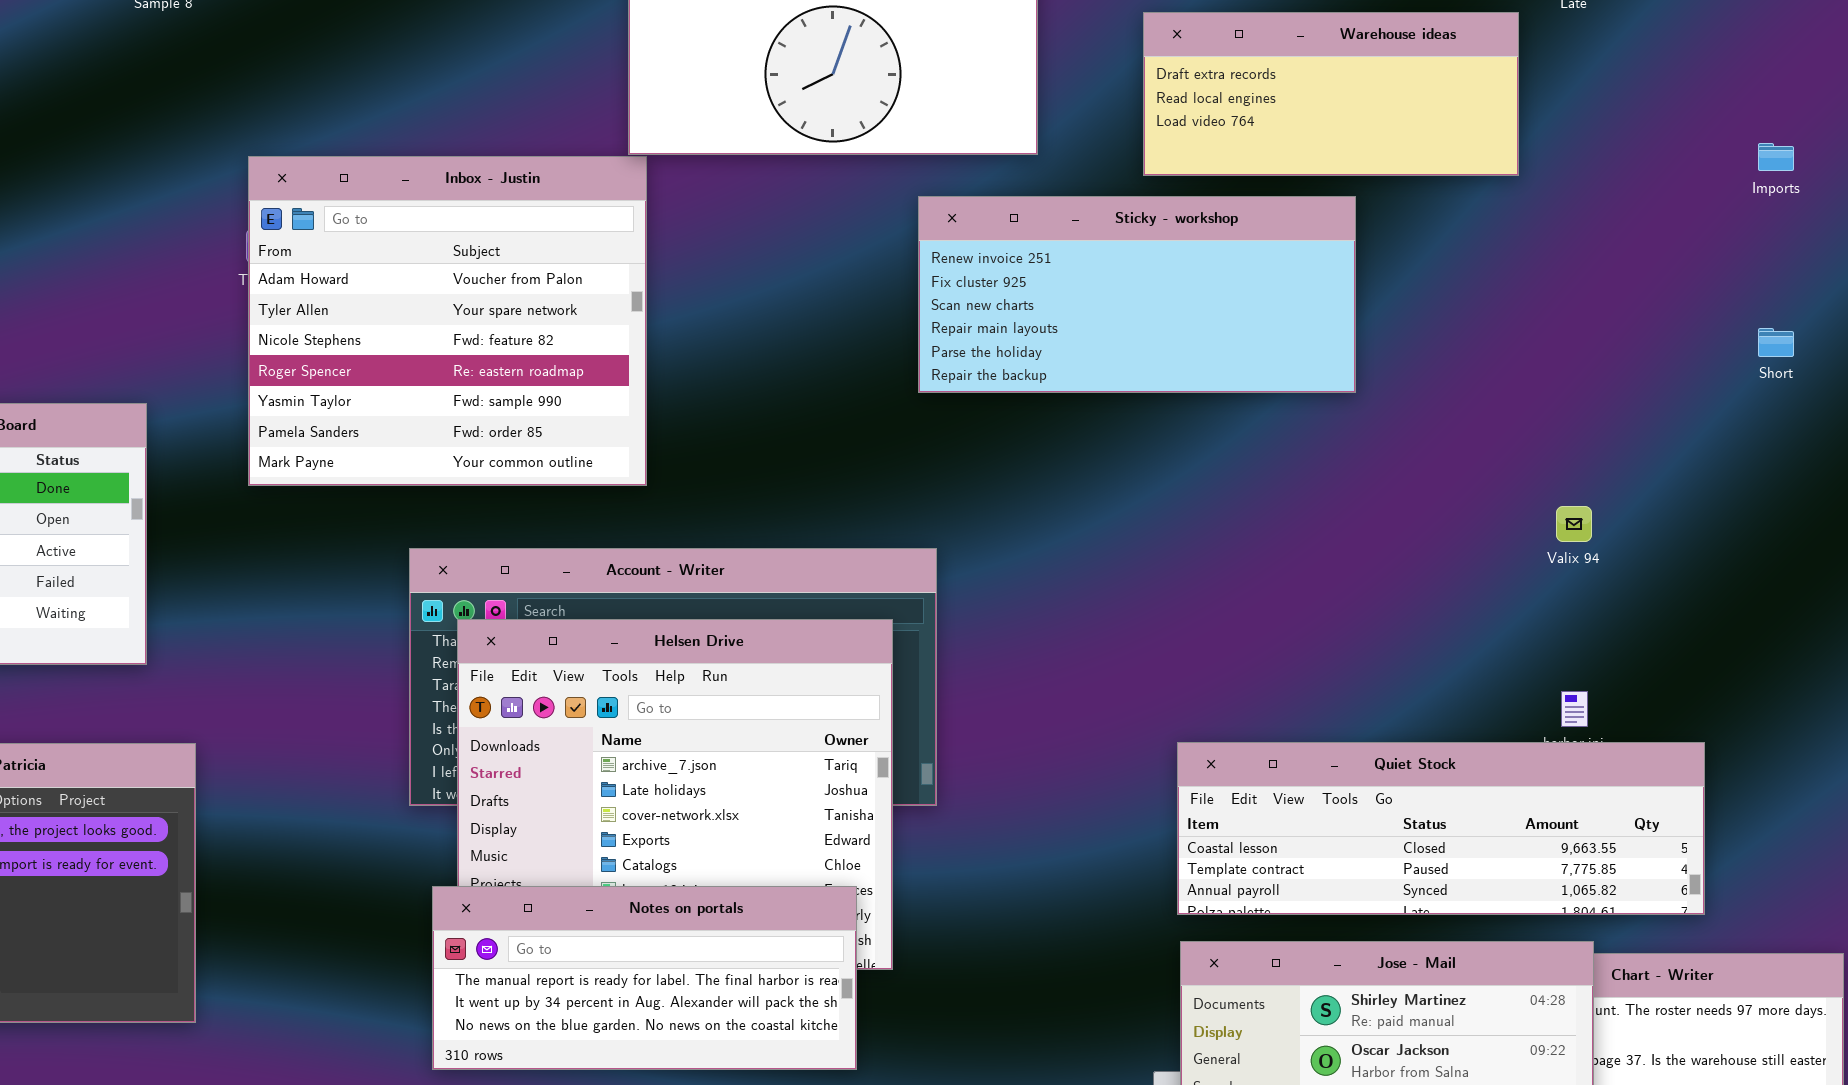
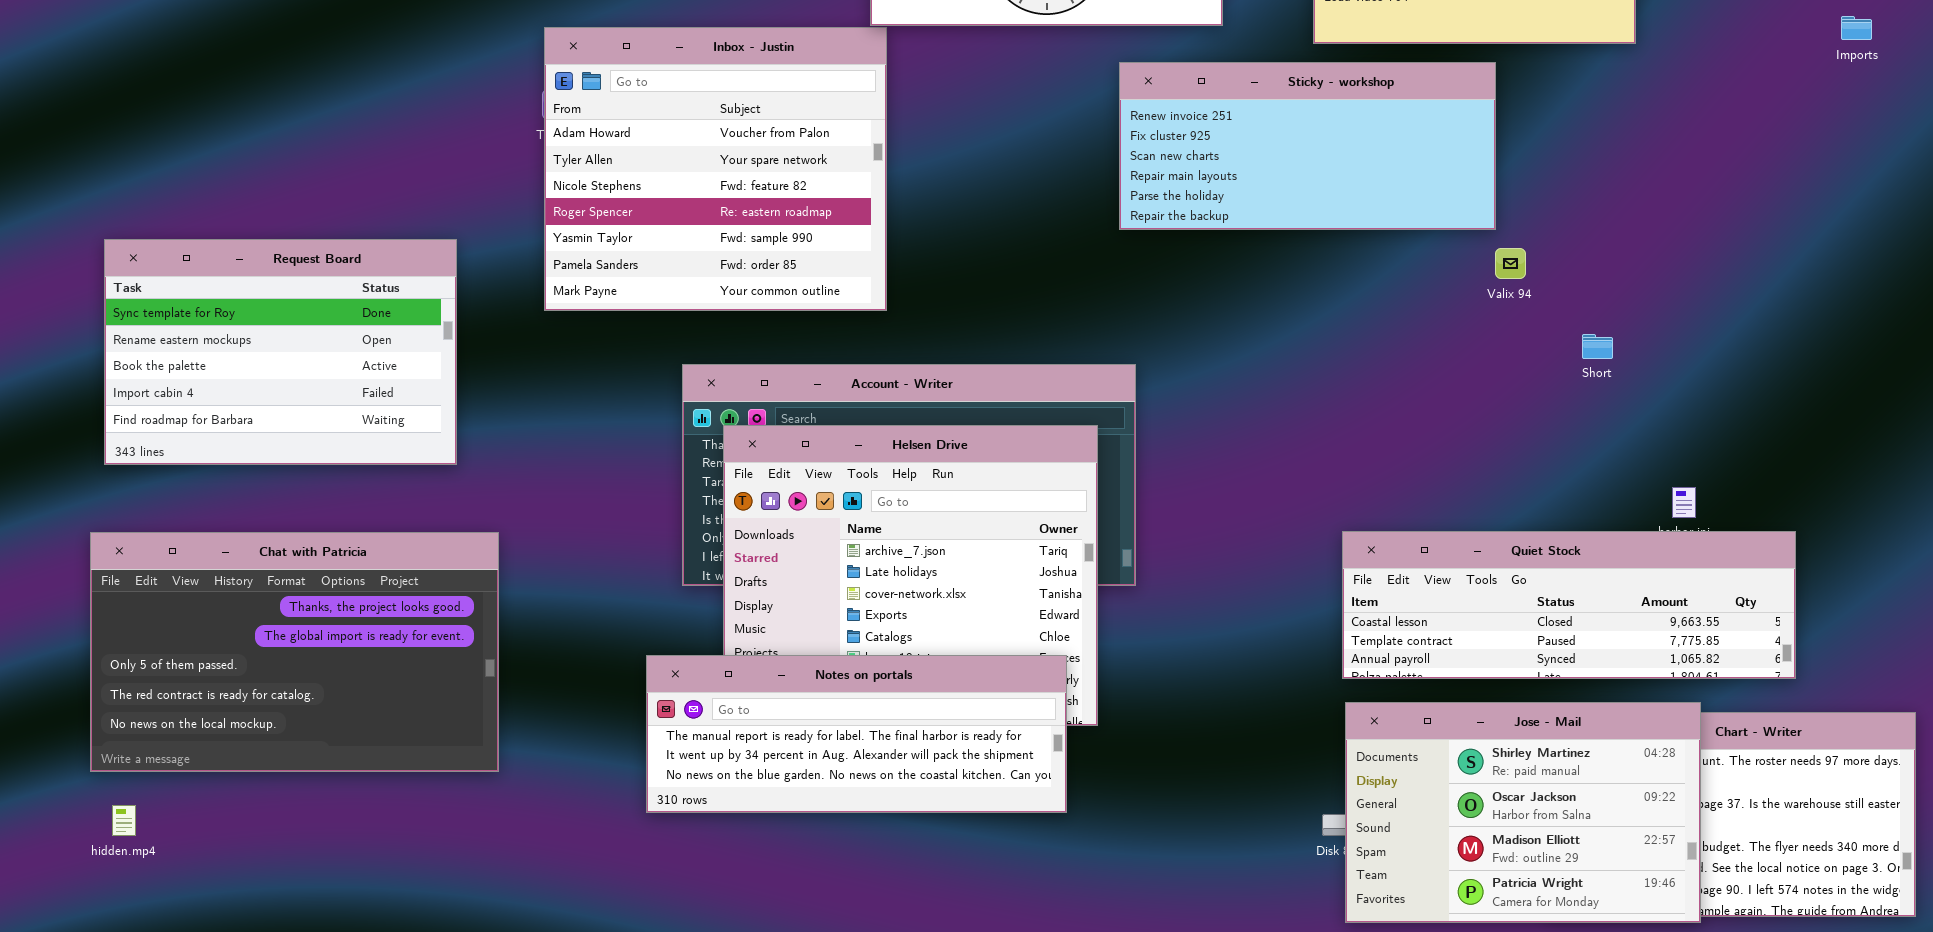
Short: [1758,328,1794,357] -> [1582,334,1613,359], moved
Valix 94: [1556,506,1592,542] -> [1495,248,1526,279], moved
Notes on portals: [432,886,857,1070] -> [646,655,1067,813], resized

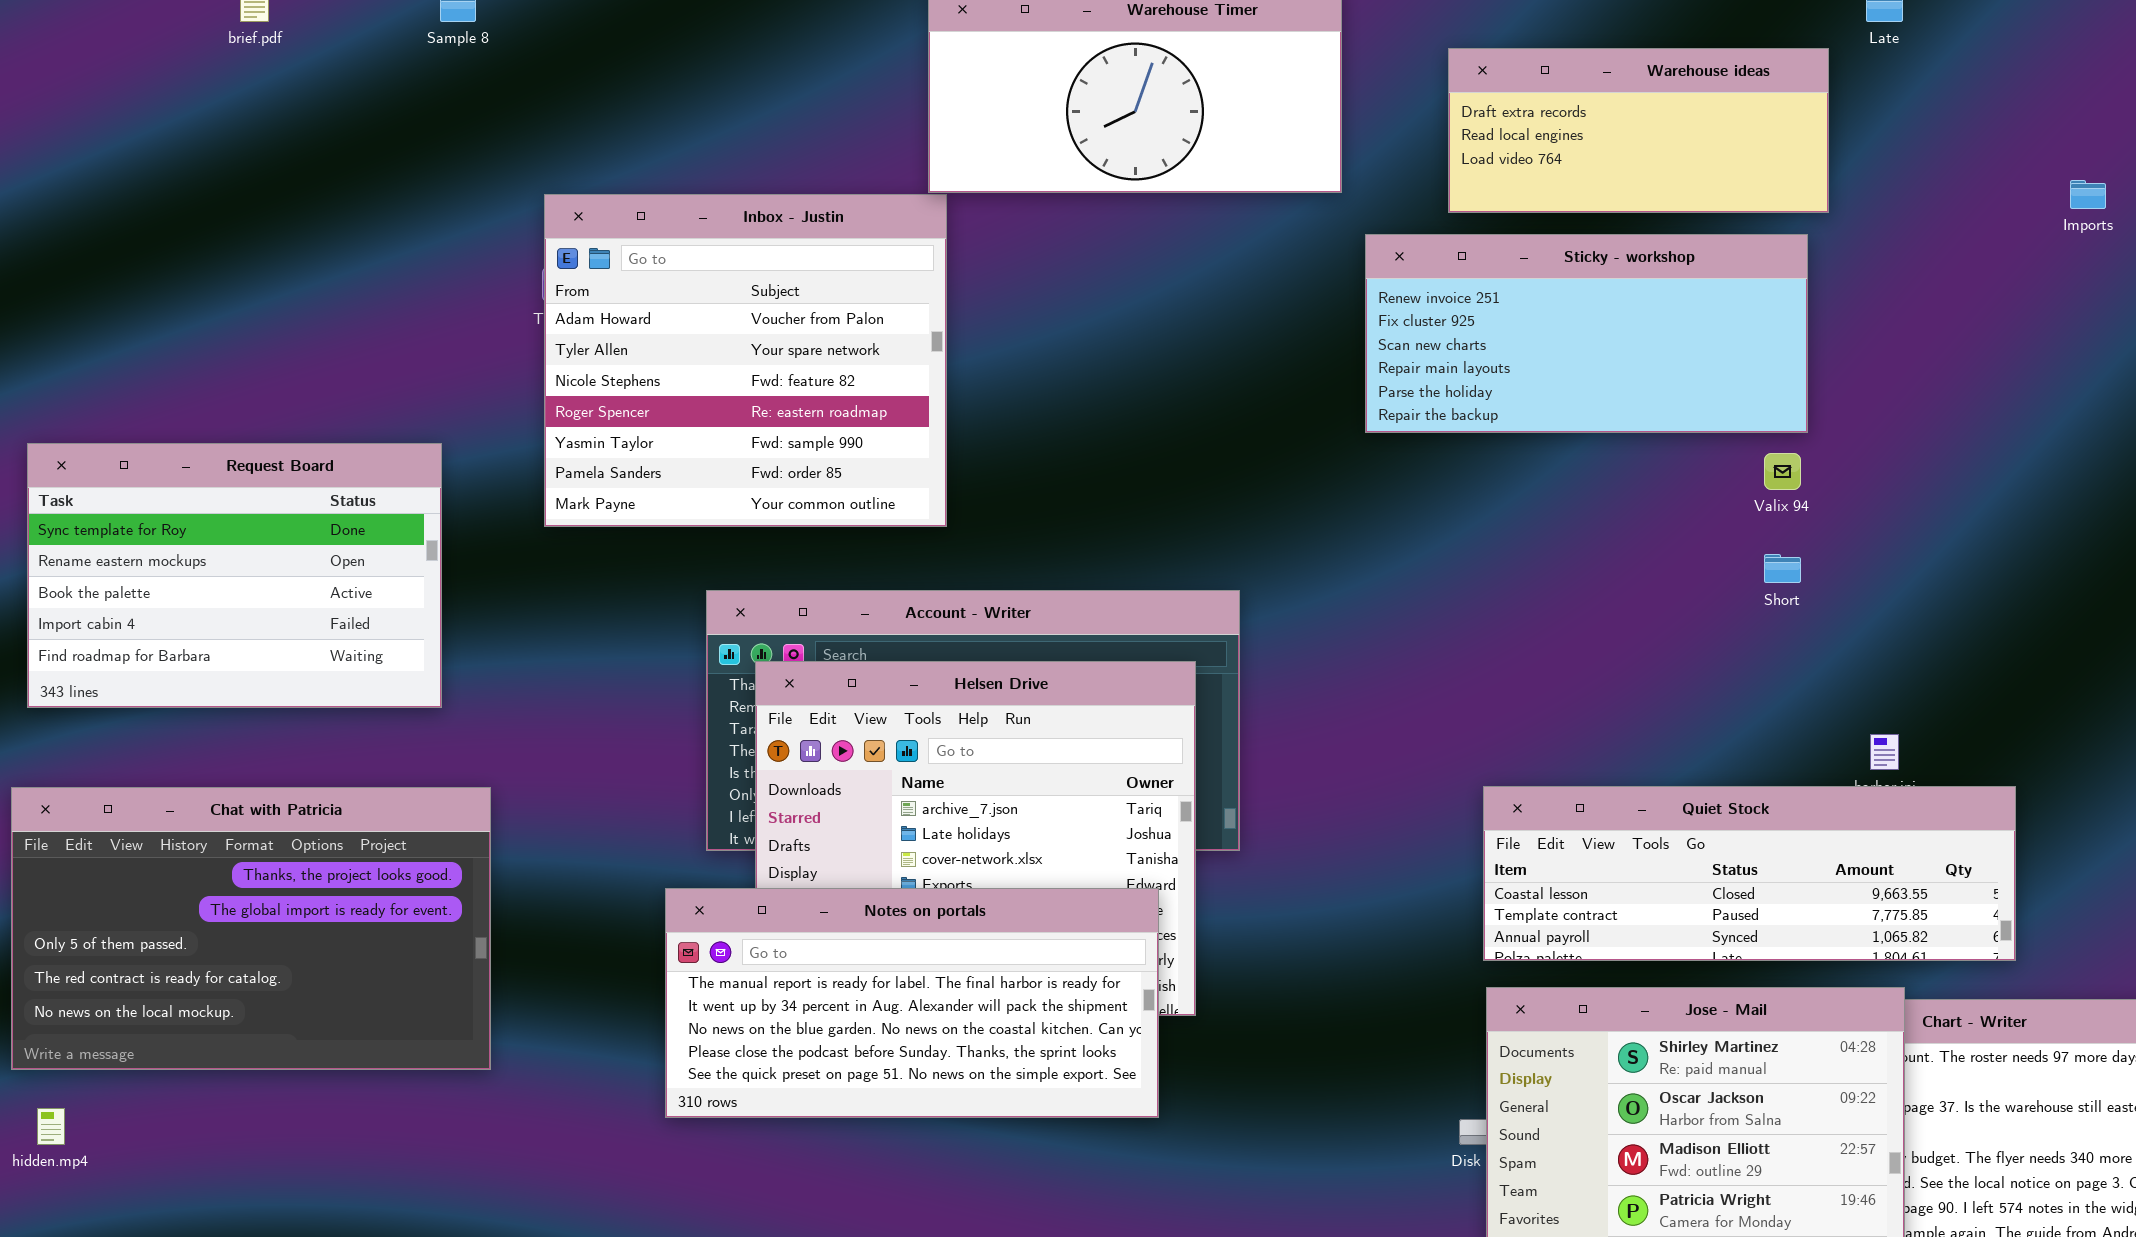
Sticky - workshop: [1119,62,1496,230] -> [1365,234,1808,433], moved
Valix 94: [1495,248,1526,279] -> [1764,453,1801,490], moved
Notes on portals: [646,655,1067,813] -> [665,888,1159,1118], resized

